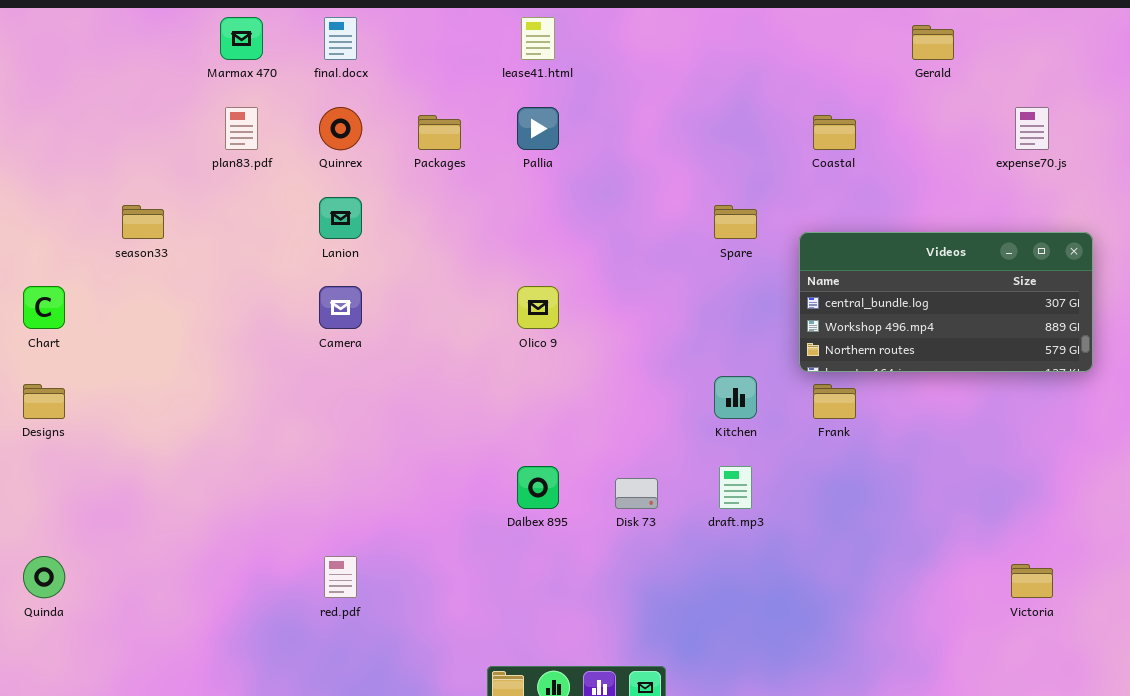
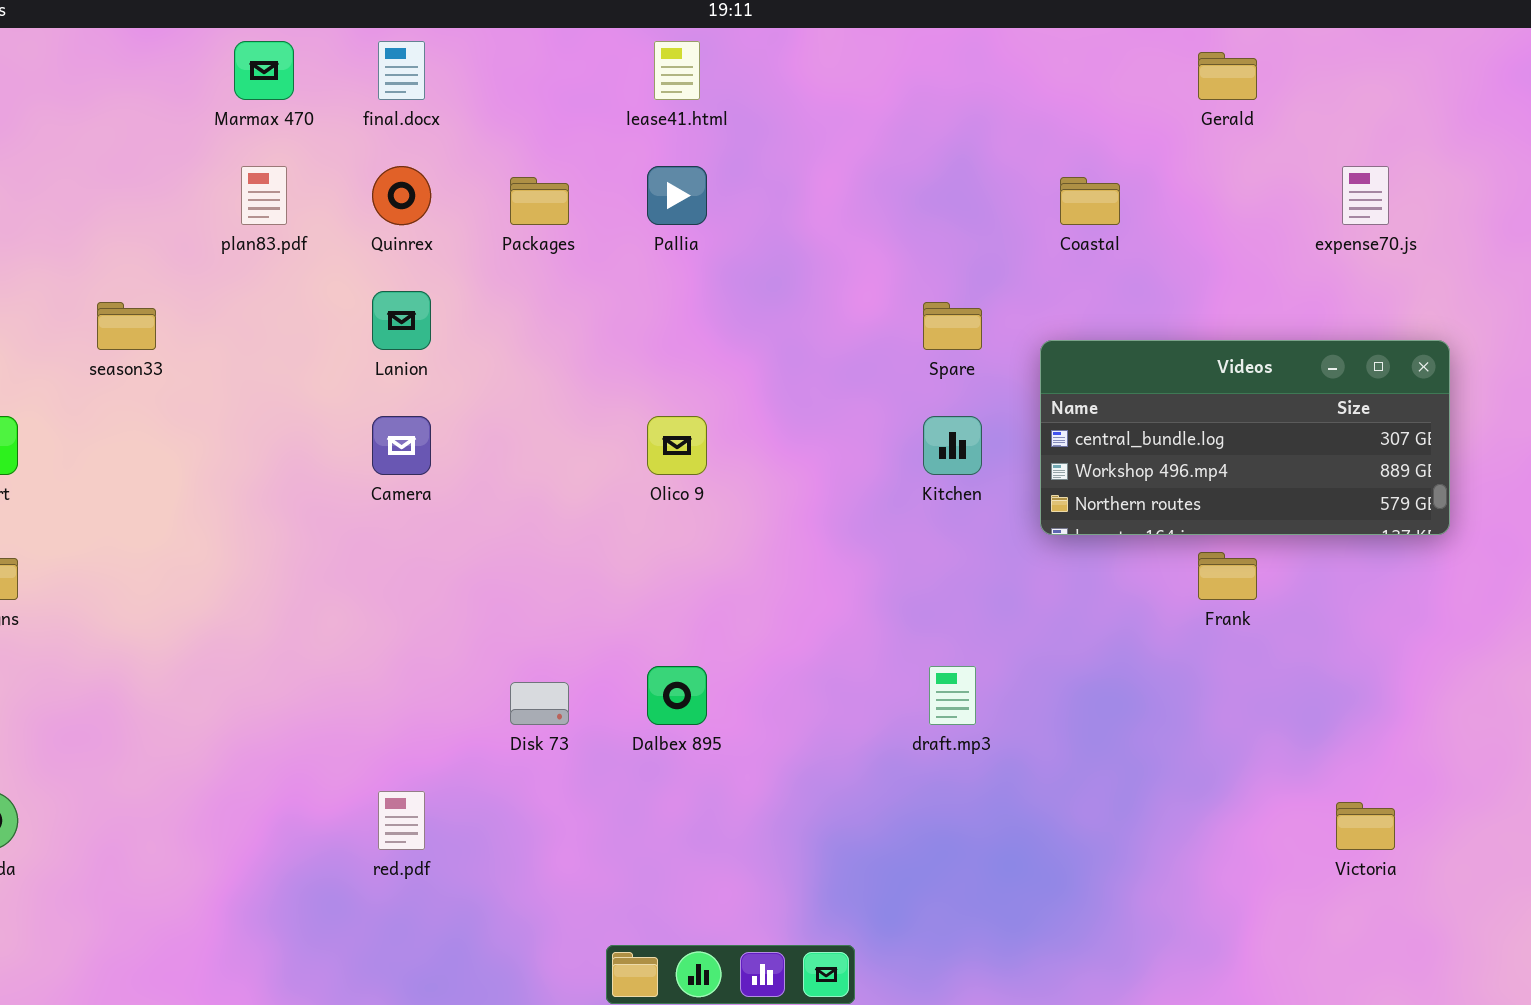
Kitchen: [714,376,757,419] -> [923,416,982,475], moved
Frank: [813,384,856,419] -> [1198,552,1257,600], moved
Disk 73: [615,478,658,509] -> [510,682,569,725], moved

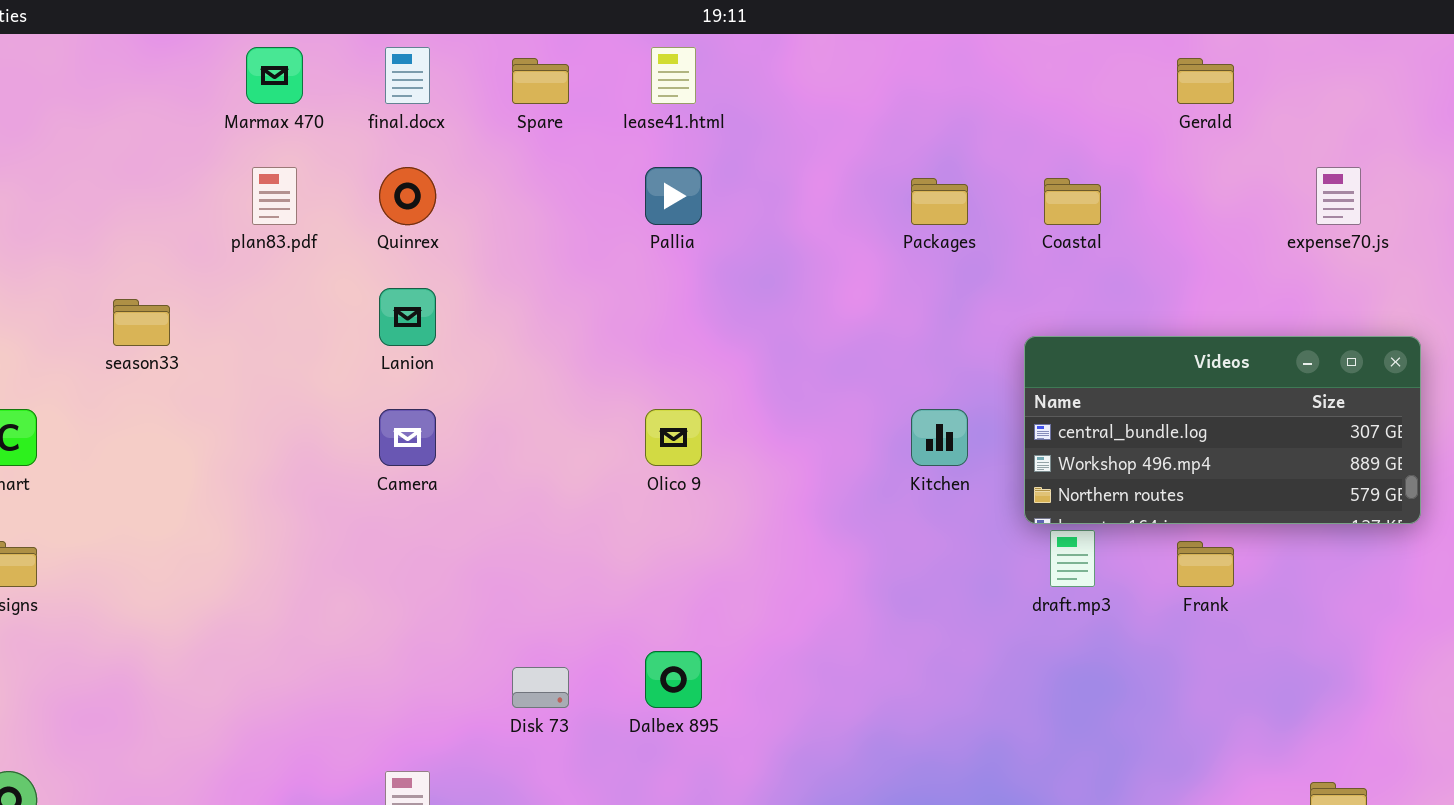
Packages: [510,177,569,225] -> [911,178,968,225], moved
Spare: [923,302,982,350] -> [512,58,569,104], moved
draft.mp3: [929,666,976,725] -> [1050,530,1095,587], moved

